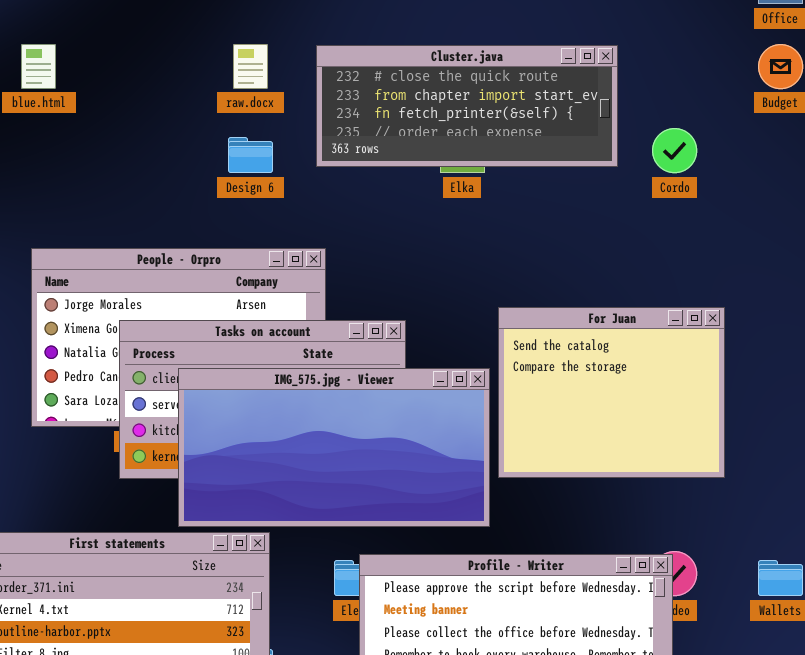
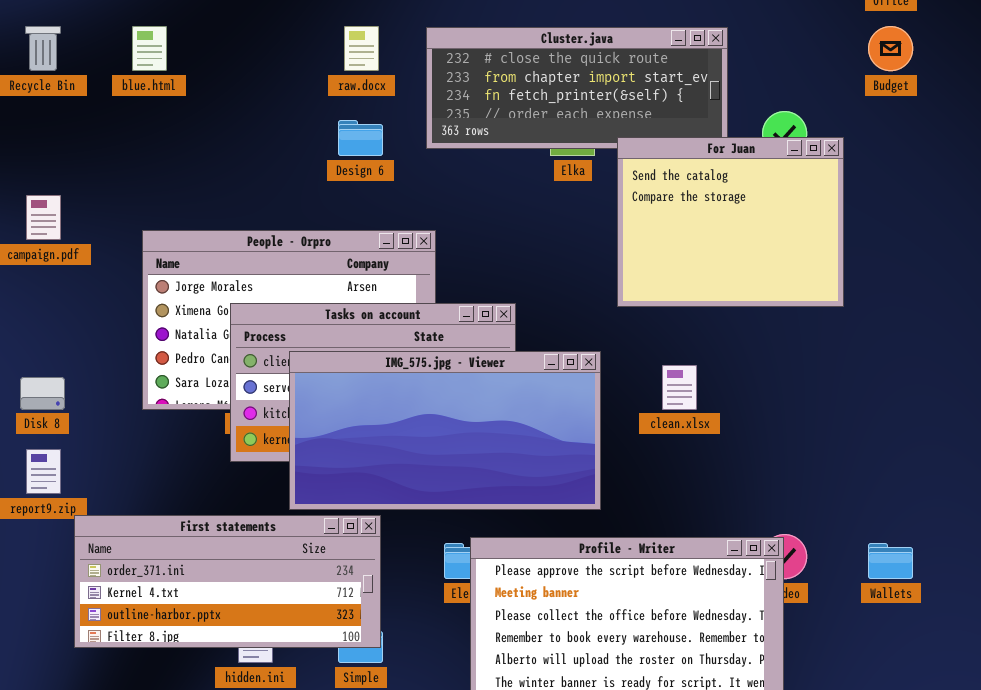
For Juan: [498,307,725,478] -> [617,137,844,307], moved

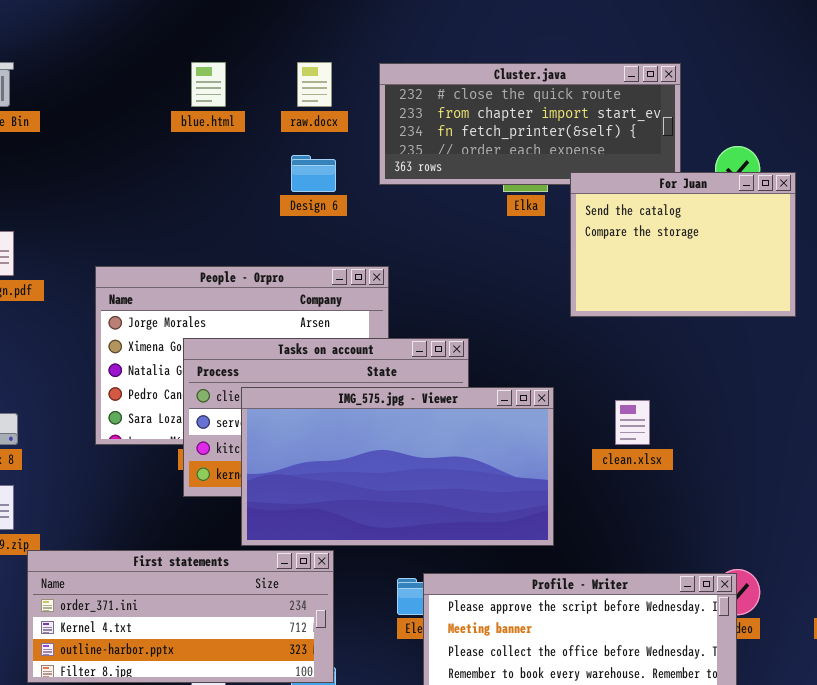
blue.html: [132,26,167,71] -> [191,62,226,107], moved
For Juan: [617,137,844,307] -> [570,172,796,317], resized

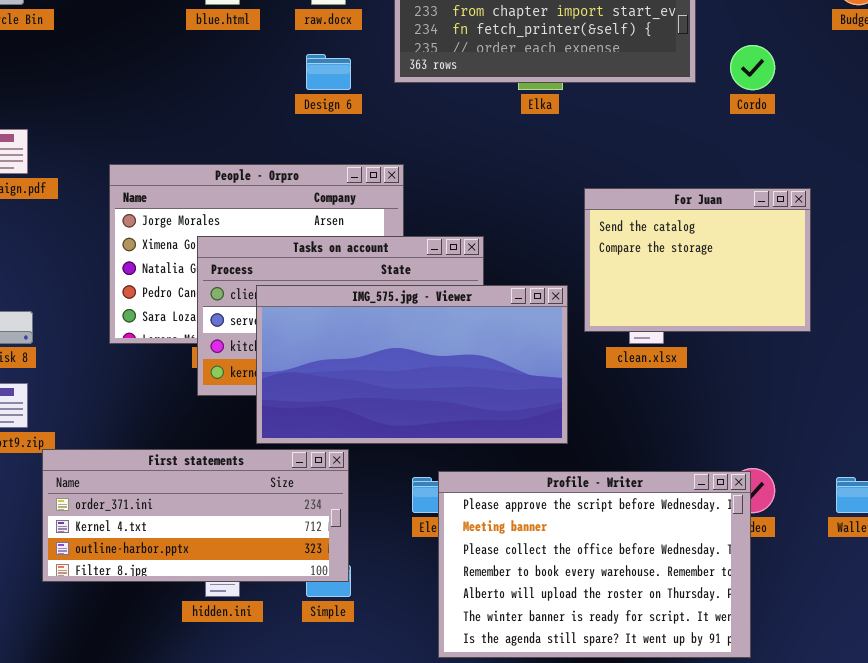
For Juan: [570,172,796,317] -> [584,188,811,332], moved

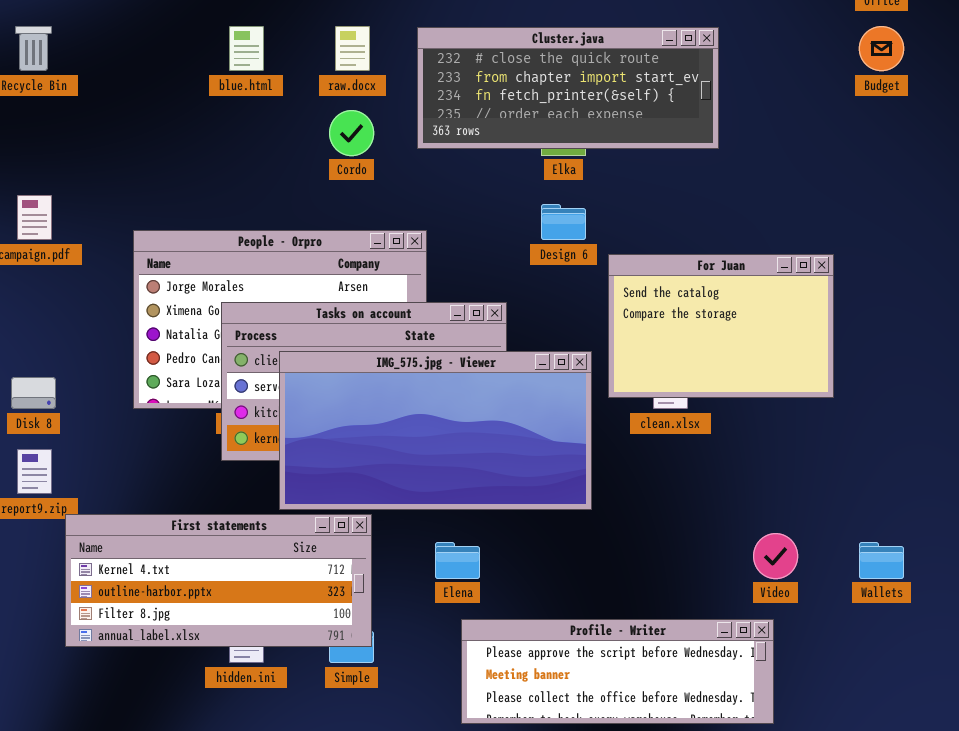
Cordo: [730,45,775,90] -> [329,110,374,156], moved
Design 6: [306,54,351,90] -> [541,204,586,240], moved
First statements: [42,449,349,582] -> [65,514,372,647], scrolled down 1 row
Profile - Writer: [438,471,751,658] -> [461,619,774,724], resized

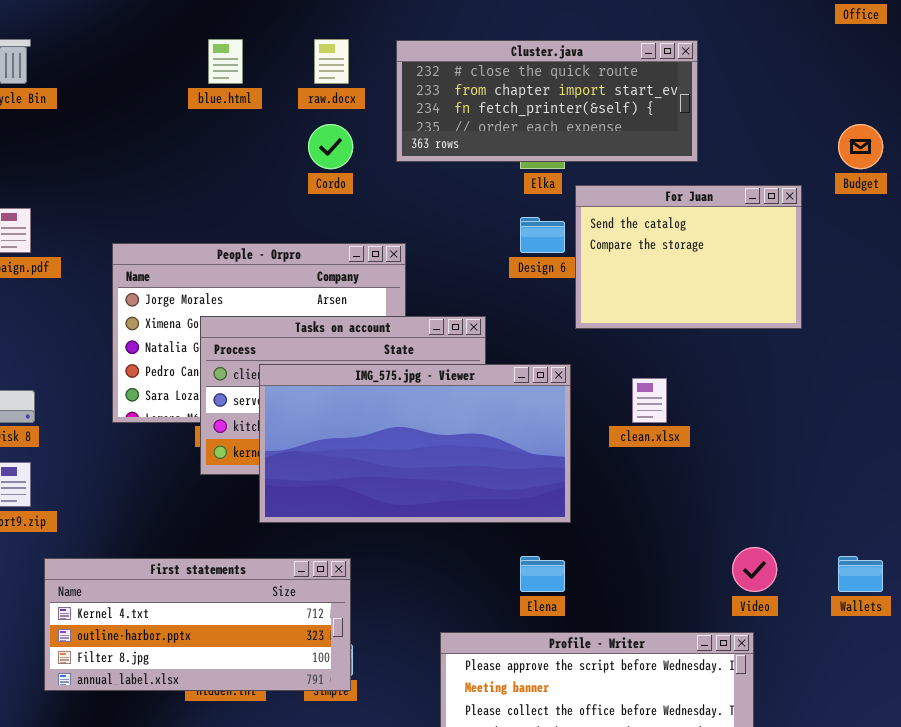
Budget: [859,26,904,71] -> [838,124,883,169], moved
For Juan: [608,254,834,398] -> [575,185,802,329], moved
First statements: [65,514,372,647] -> [44,558,351,691], moved
Elena: [435,542,480,579] -> [520,556,565,592], moved

